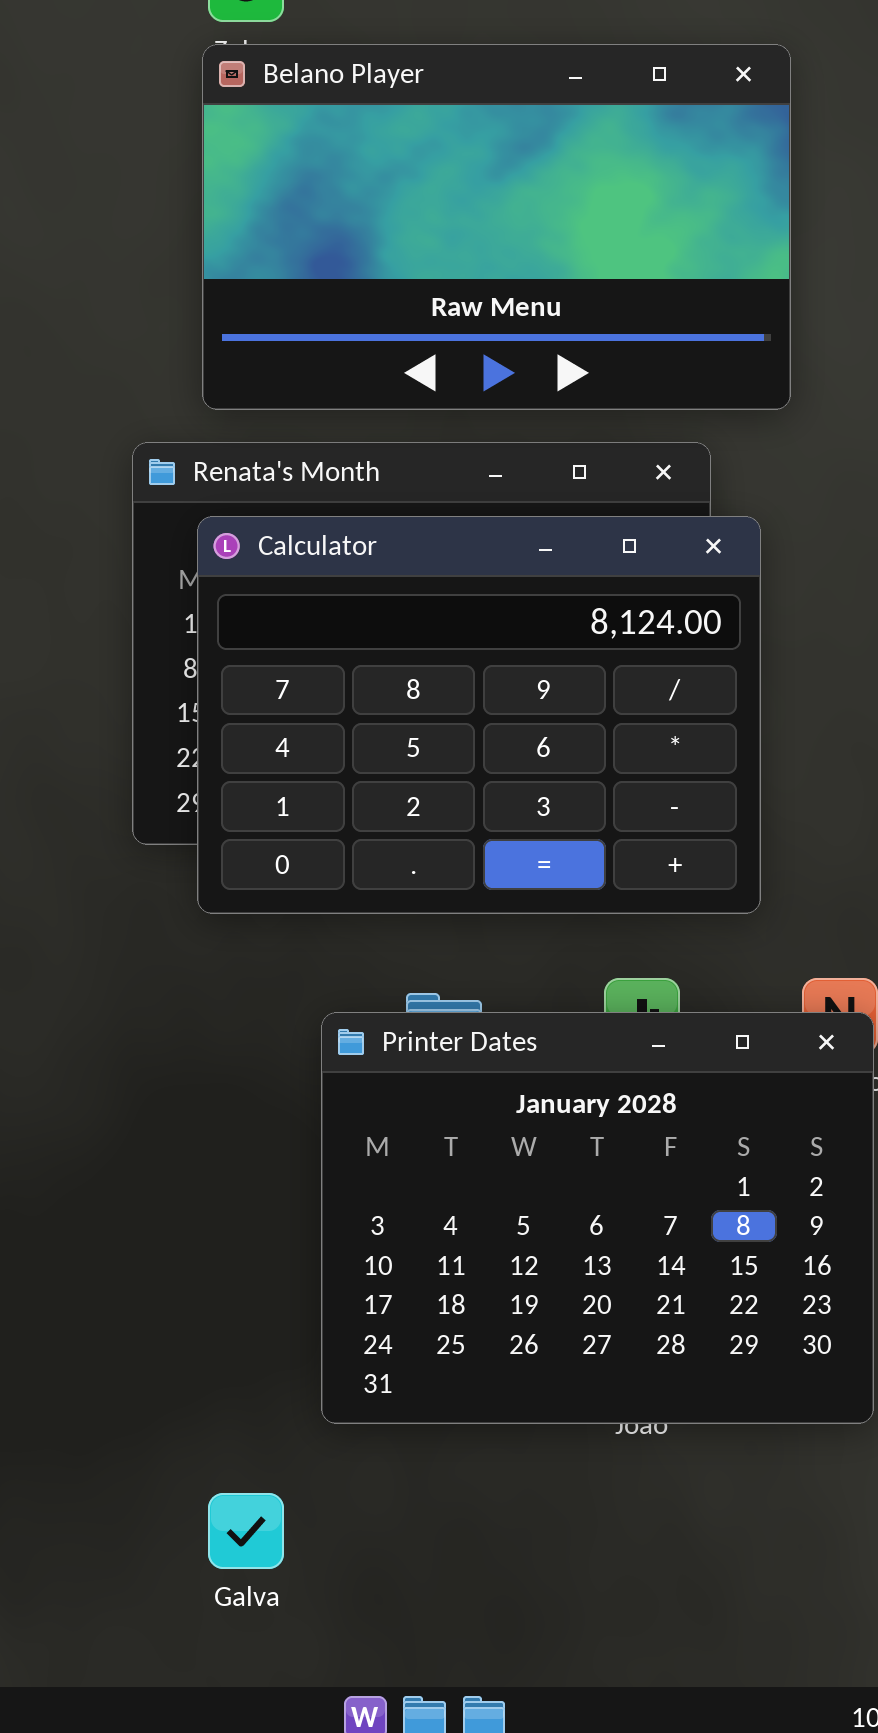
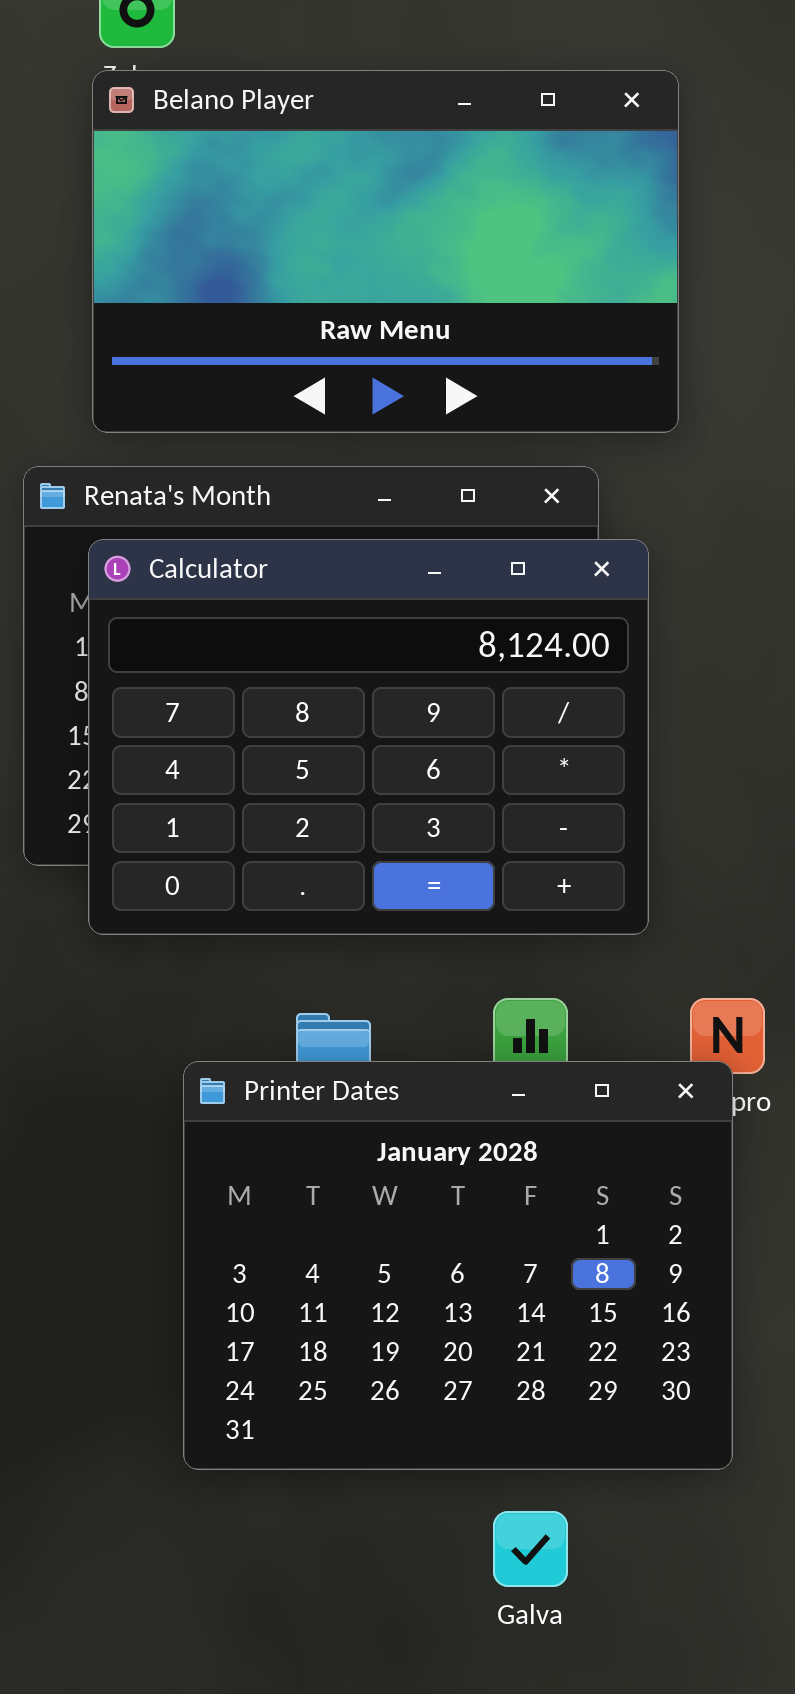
Printer Dates: [321,1012,874,1424] -> [183,1061,733,1470], moved
Galva: [208,1493,284,1569] -> [493,1511,568,1587], moved

